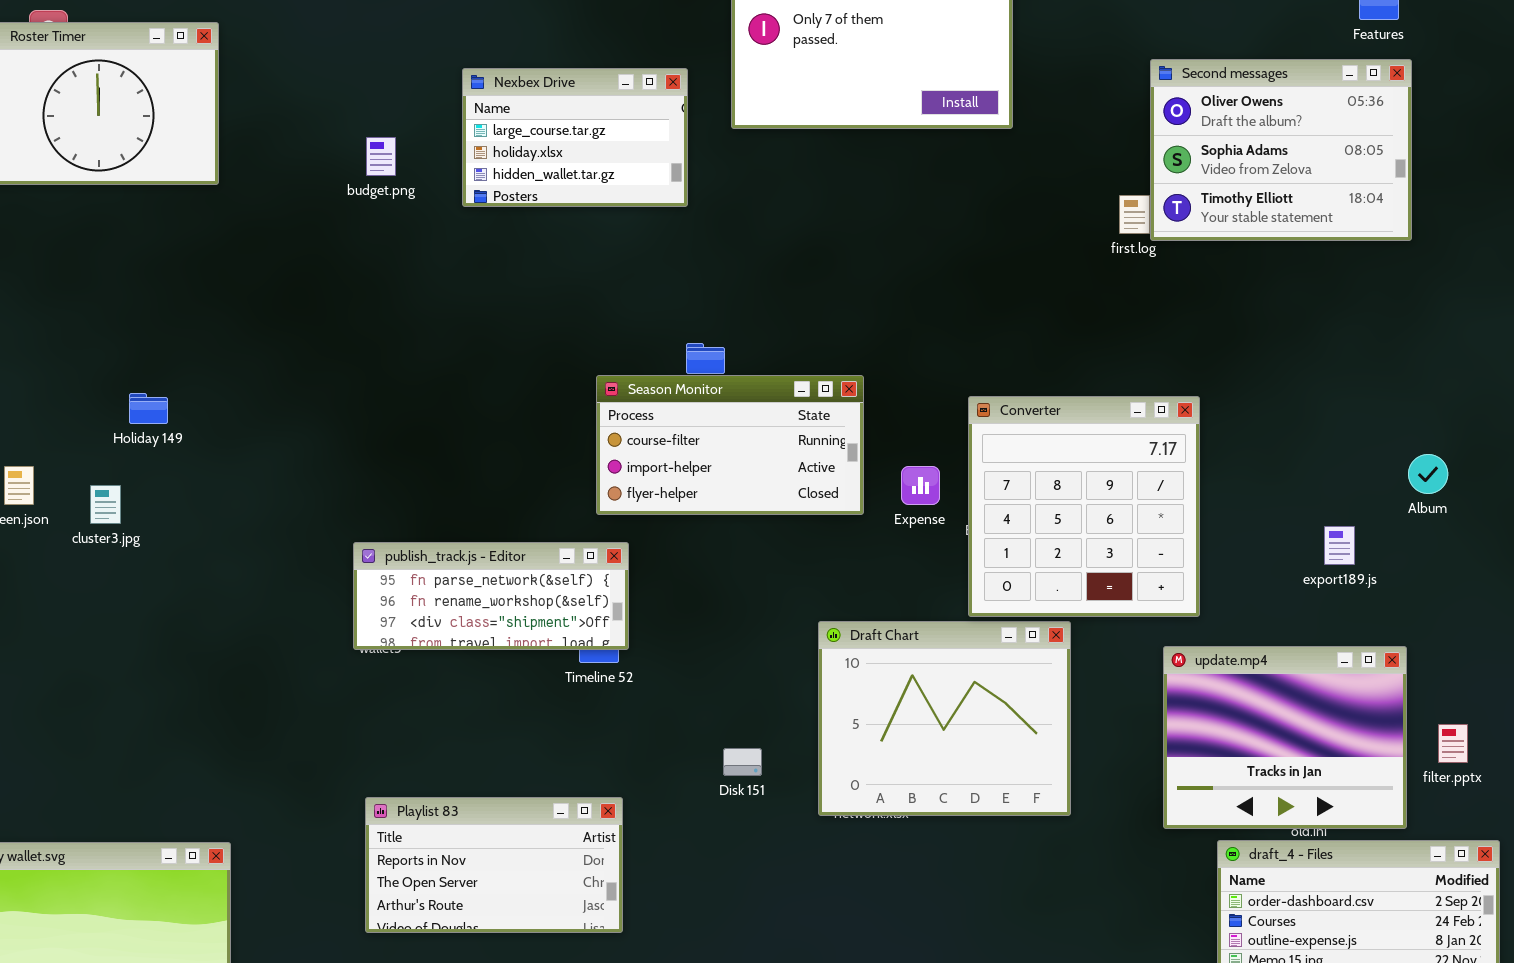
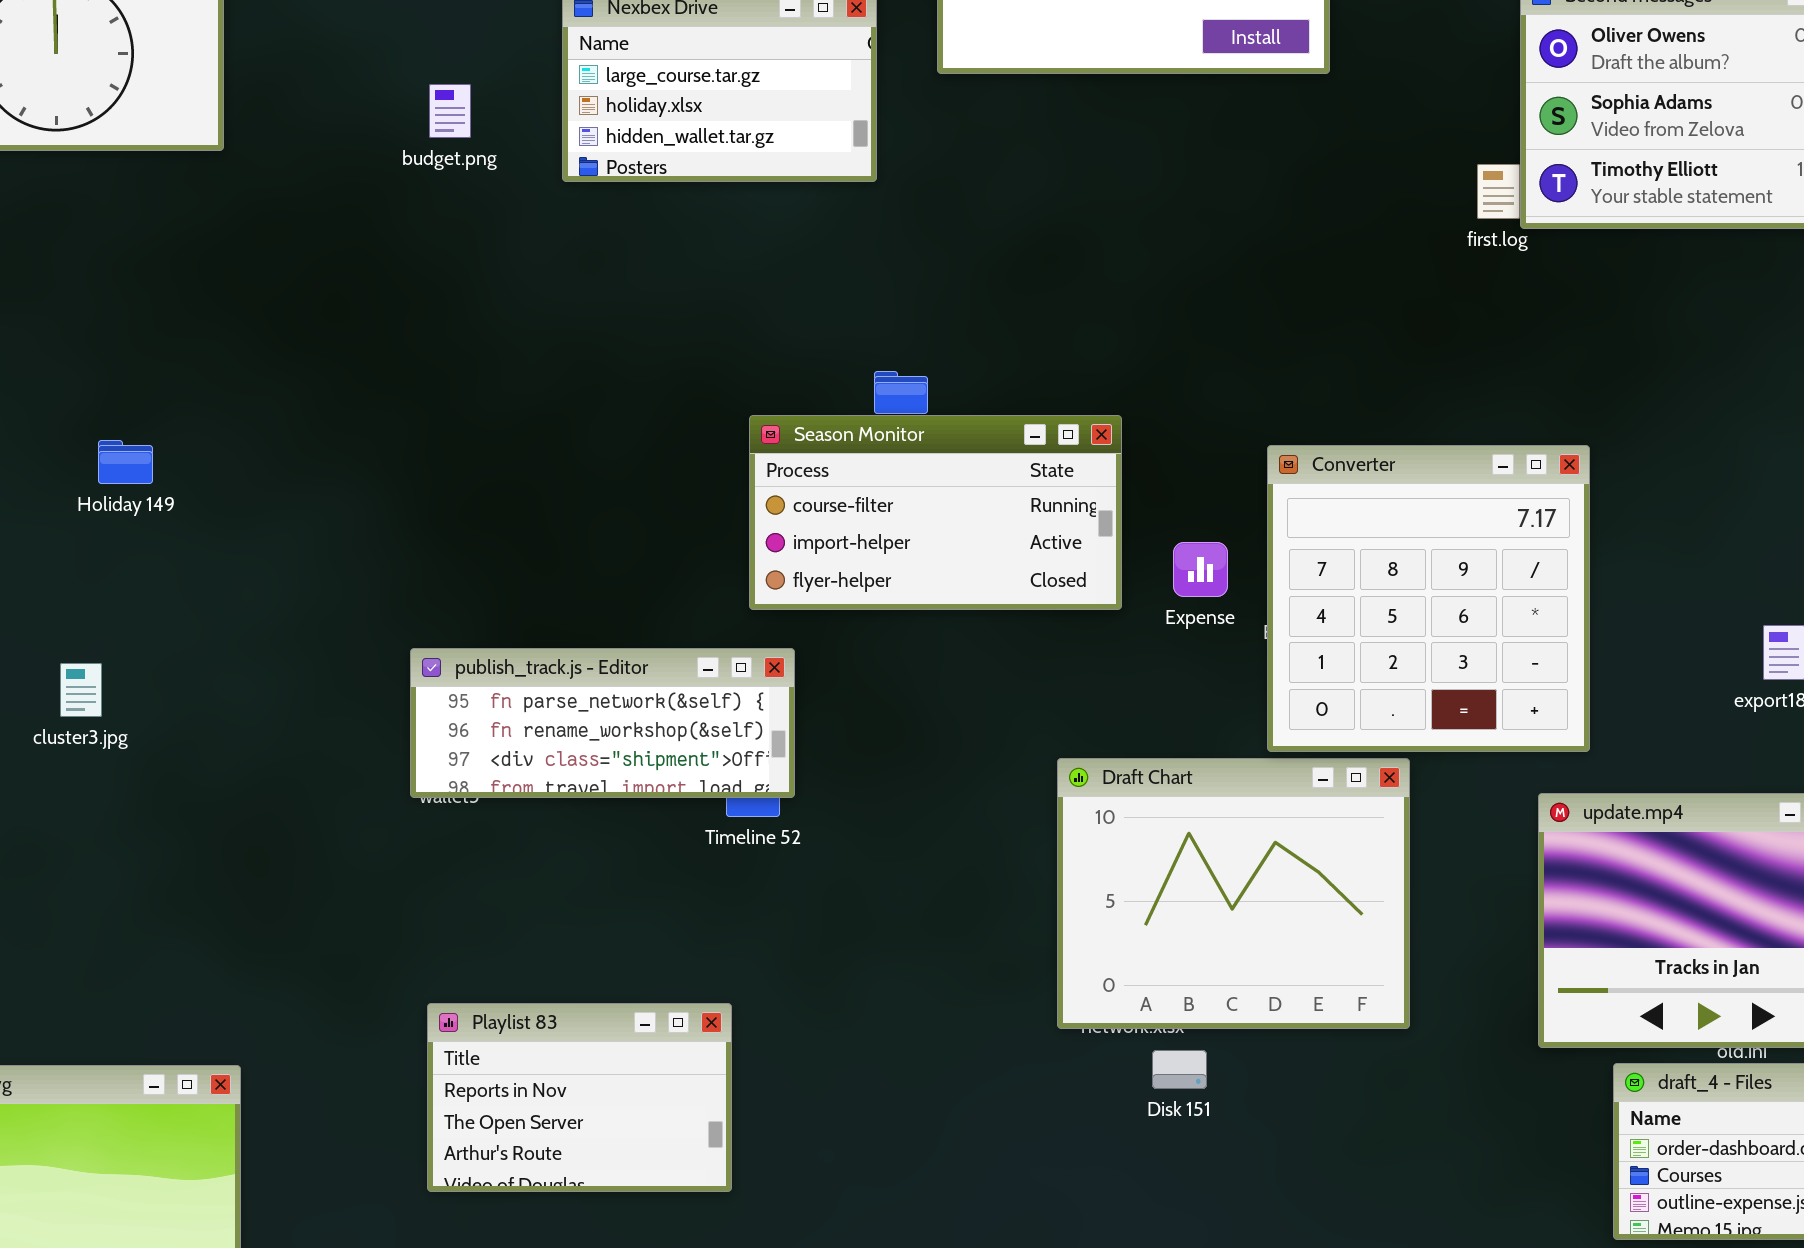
cluster3.jpg: [90,485,121,524] -> [60,663,102,717], moved
Disk 151: [723,748,762,776] -> [1152,1050,1207,1089], moved
Playlist 83: [365,797,623,933] -> [427,1003,732,1192], resized

